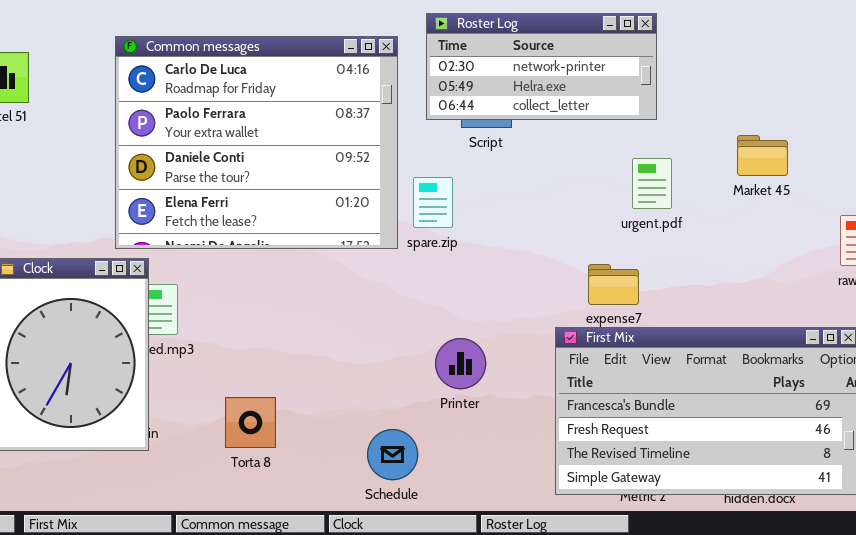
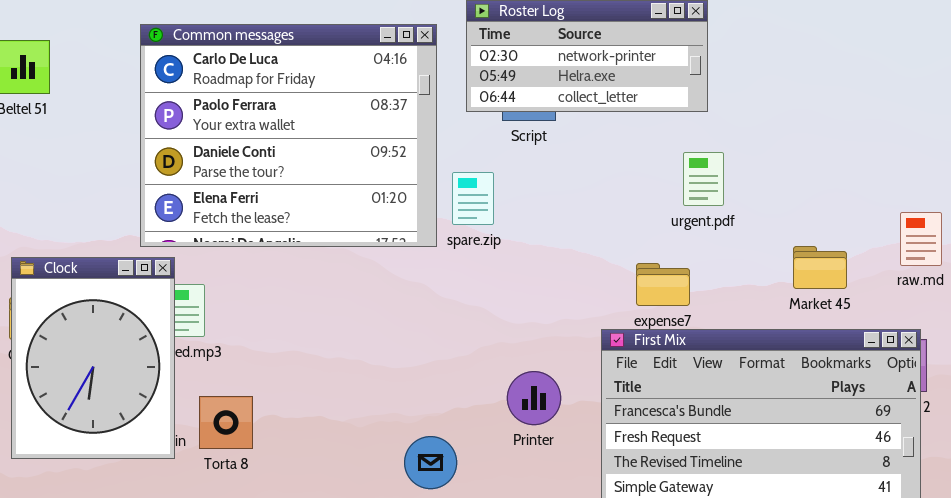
Market 45: [737,135,788,176] -> [793,246,847,289], moved
Printer: [435,338,486,389] -> [507,371,561,425], moved
Torta 8: [225,397,276,448] -> [199,396,253,449], moved

